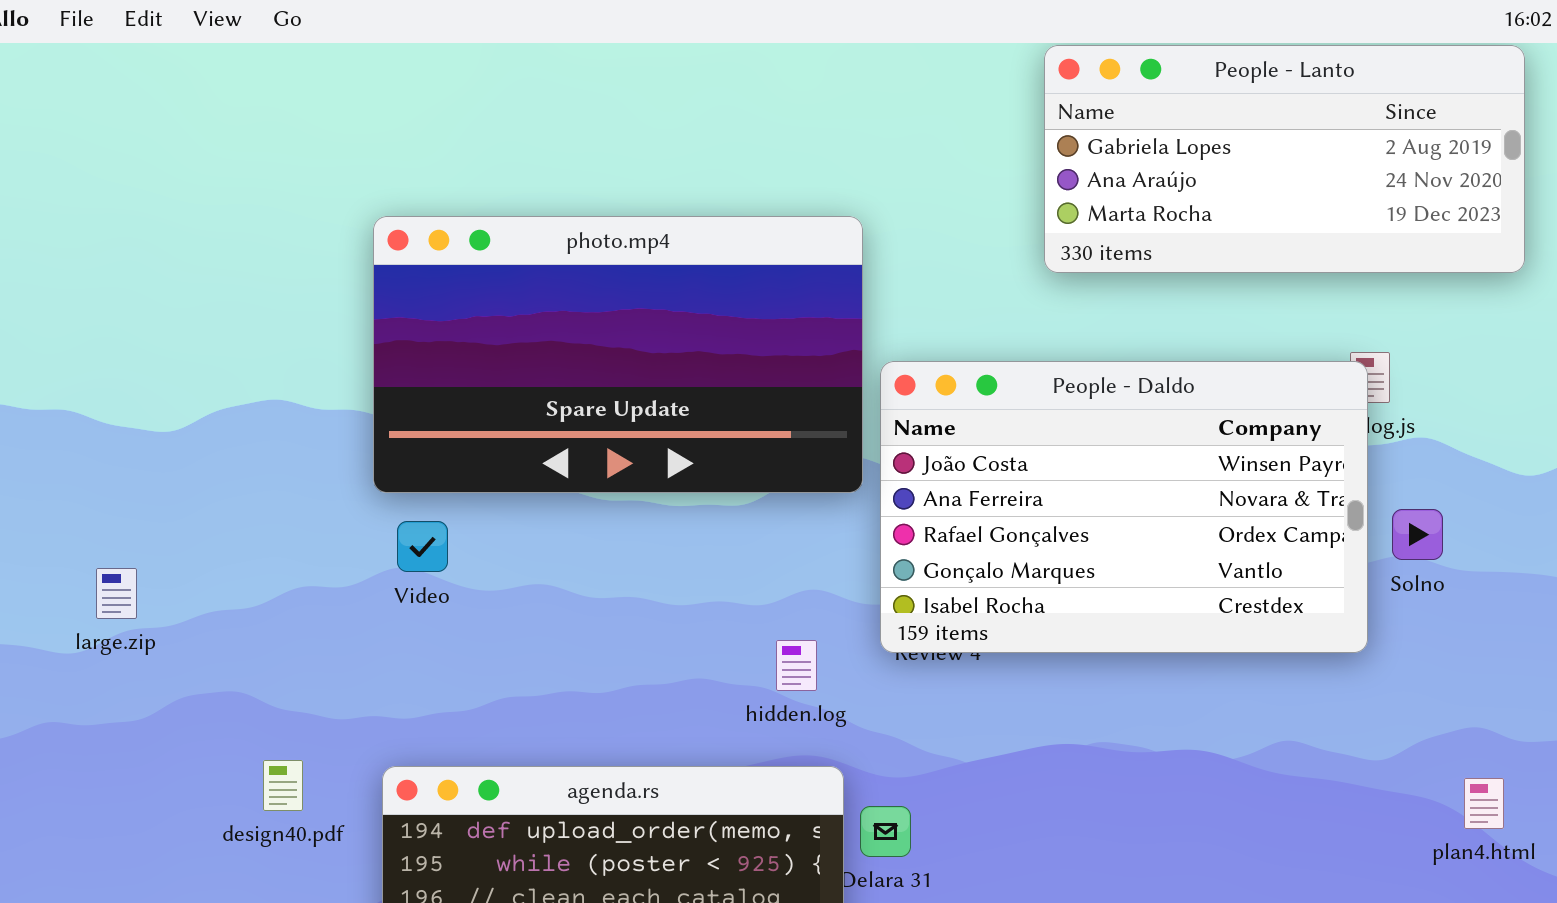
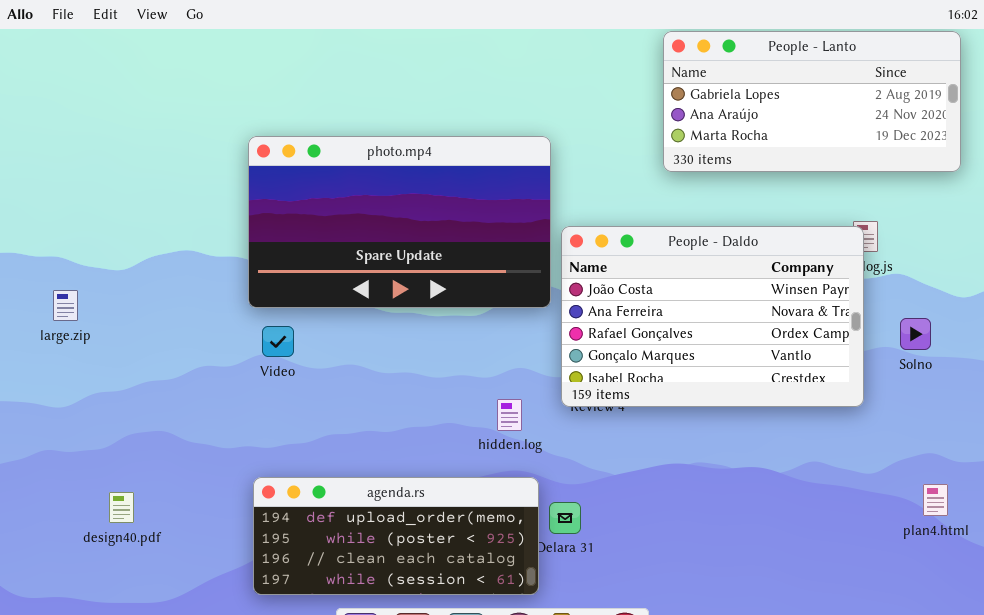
Solno: [1392,509,1443,560] -> [900,318,931,350], moved
large.zip: [96,568,137,619] -> [53,290,78,321], moved
design40.pdf: [263,760,303,811] -> [109,492,134,523], moved

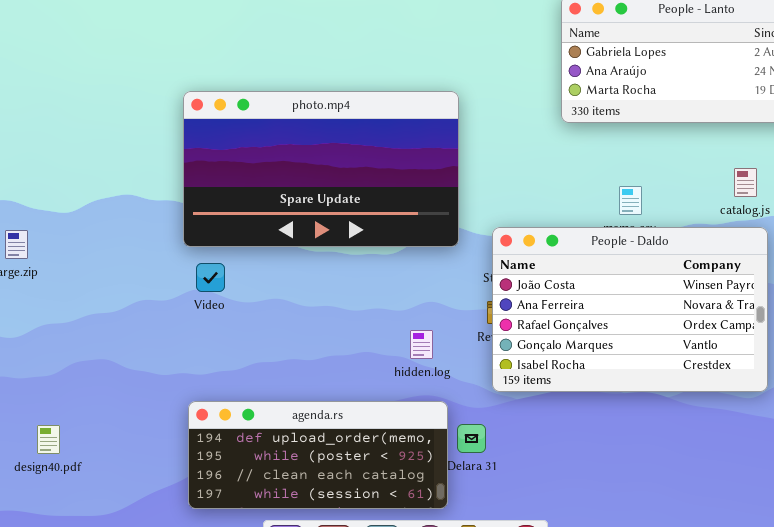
People - Daldo: [561,226,864,407] -> [492,227,768,392], moved
design40.pdf: [109,492,134,523] -> [37,425,60,454], moved

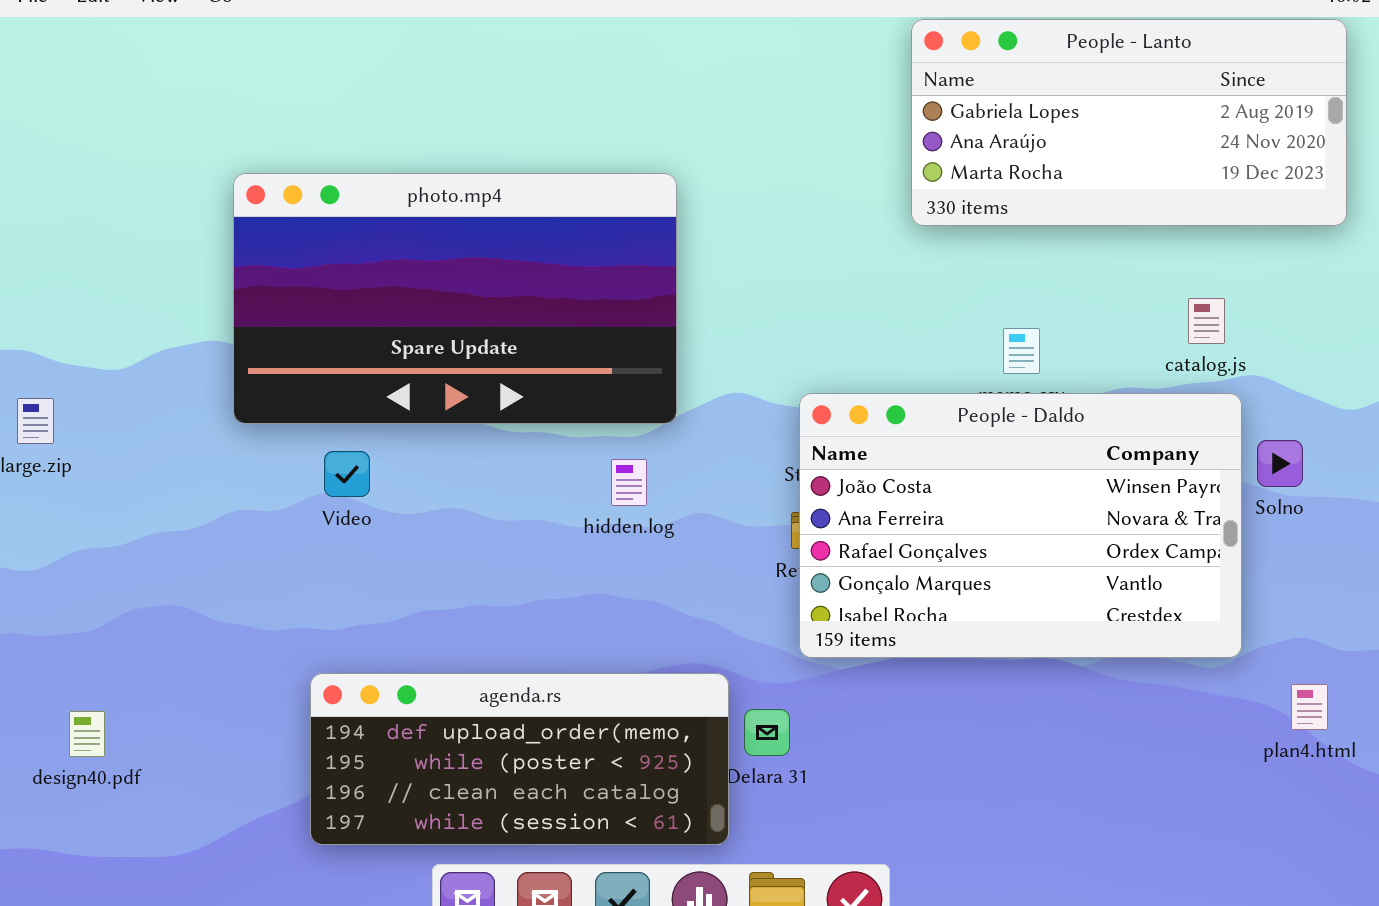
photo.mp4: [183,91,459,247] -> [233,173,677,424], moved
hidden.log: [410,330,433,359] -> [611,459,647,506], moved

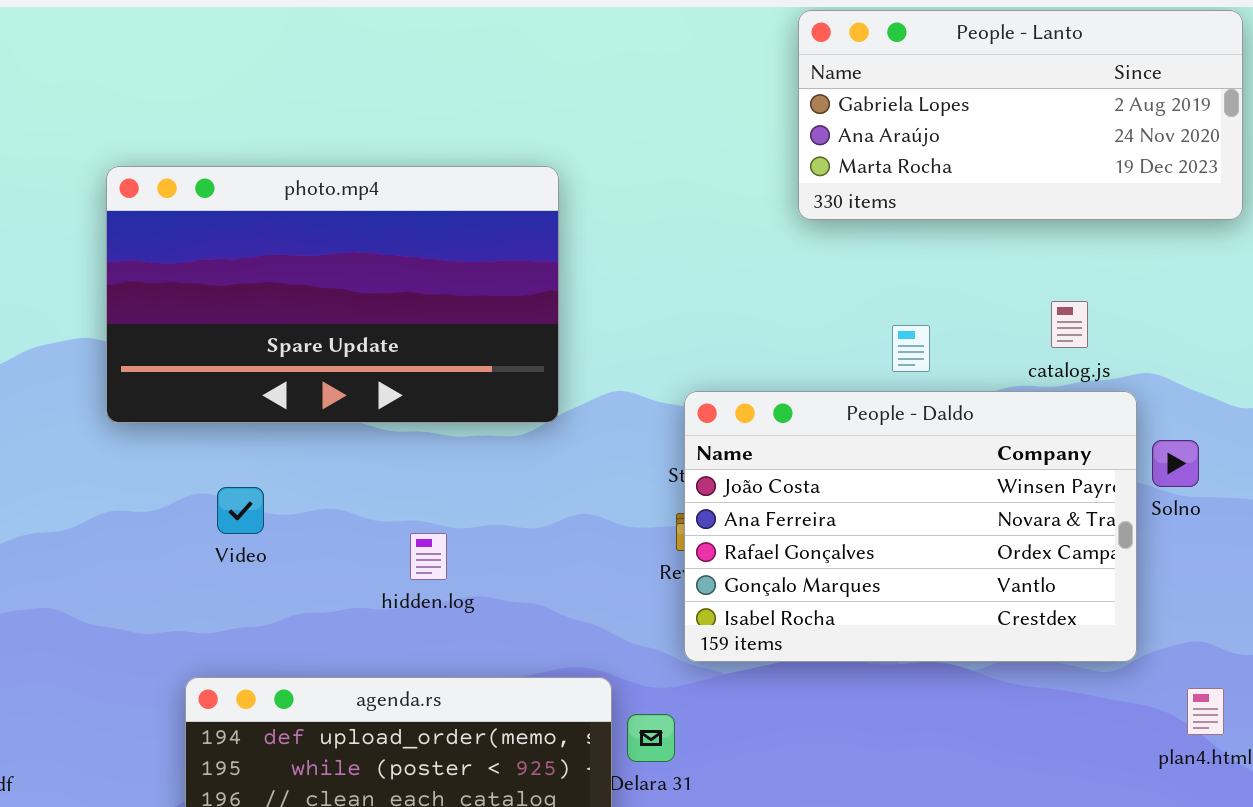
catalog.js: [1188,298,1225,344] -> [1051,301,1088,348], moved
Video: [324,451,370,497] -> [217,487,264,534], moved
hidden.log: [611,459,647,506] -> [410,533,447,580], moved

